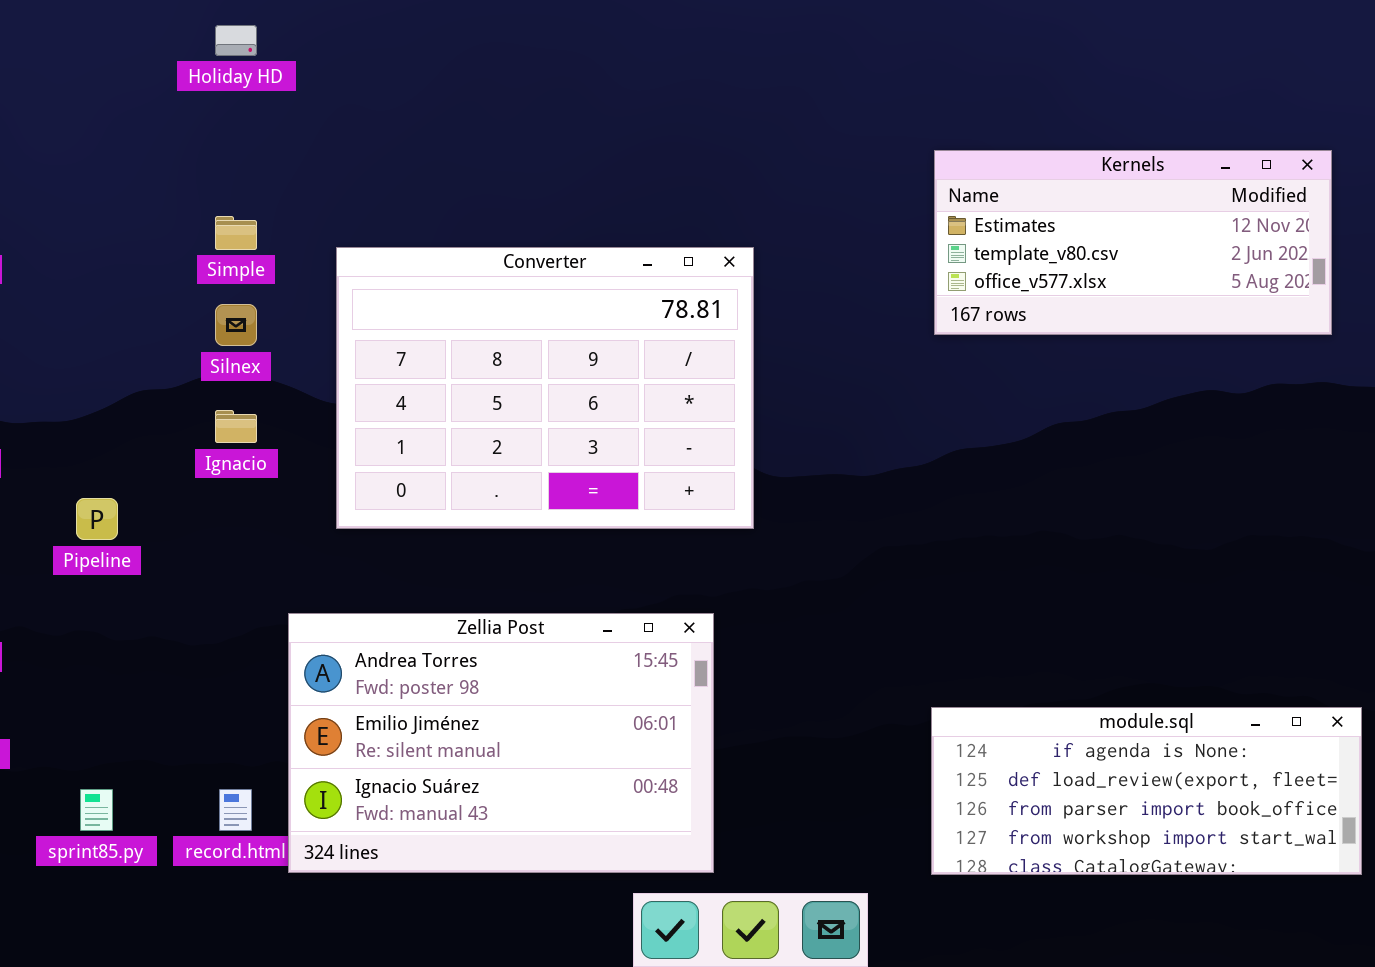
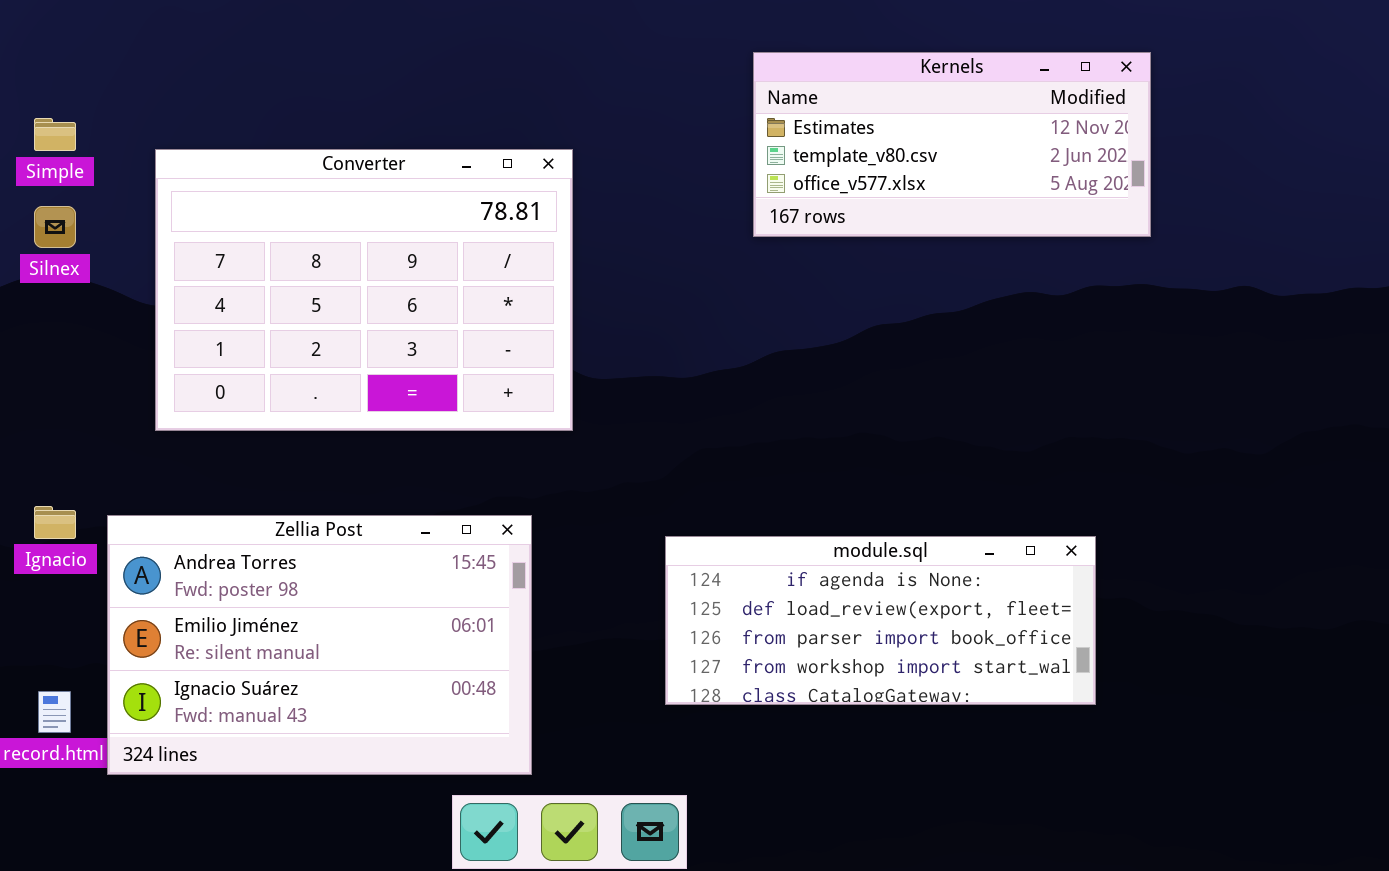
Ignacio: [215,410,257,443] -> [34,506,76,539], moved
module.sql: [931,707,1362,875] -> [665,536,1096,705], moved

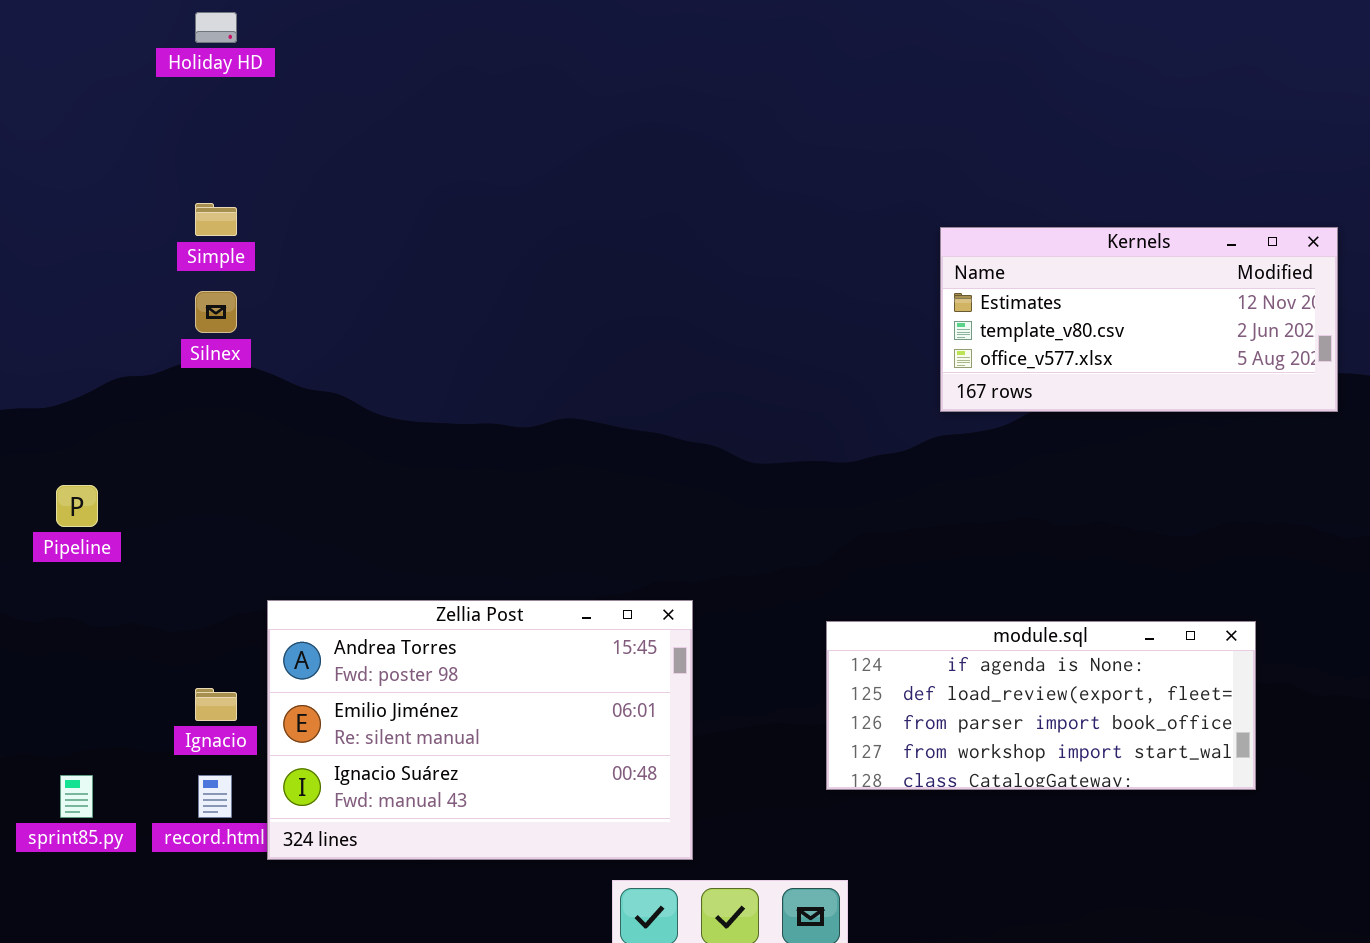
Kernels: [753,52,1151,237] -> [940,227,1338,412], moved
Converter: [155,149,573,431] -> none, closed
Ignacio: [34,506,76,539] -> [195,688,237,721], moved

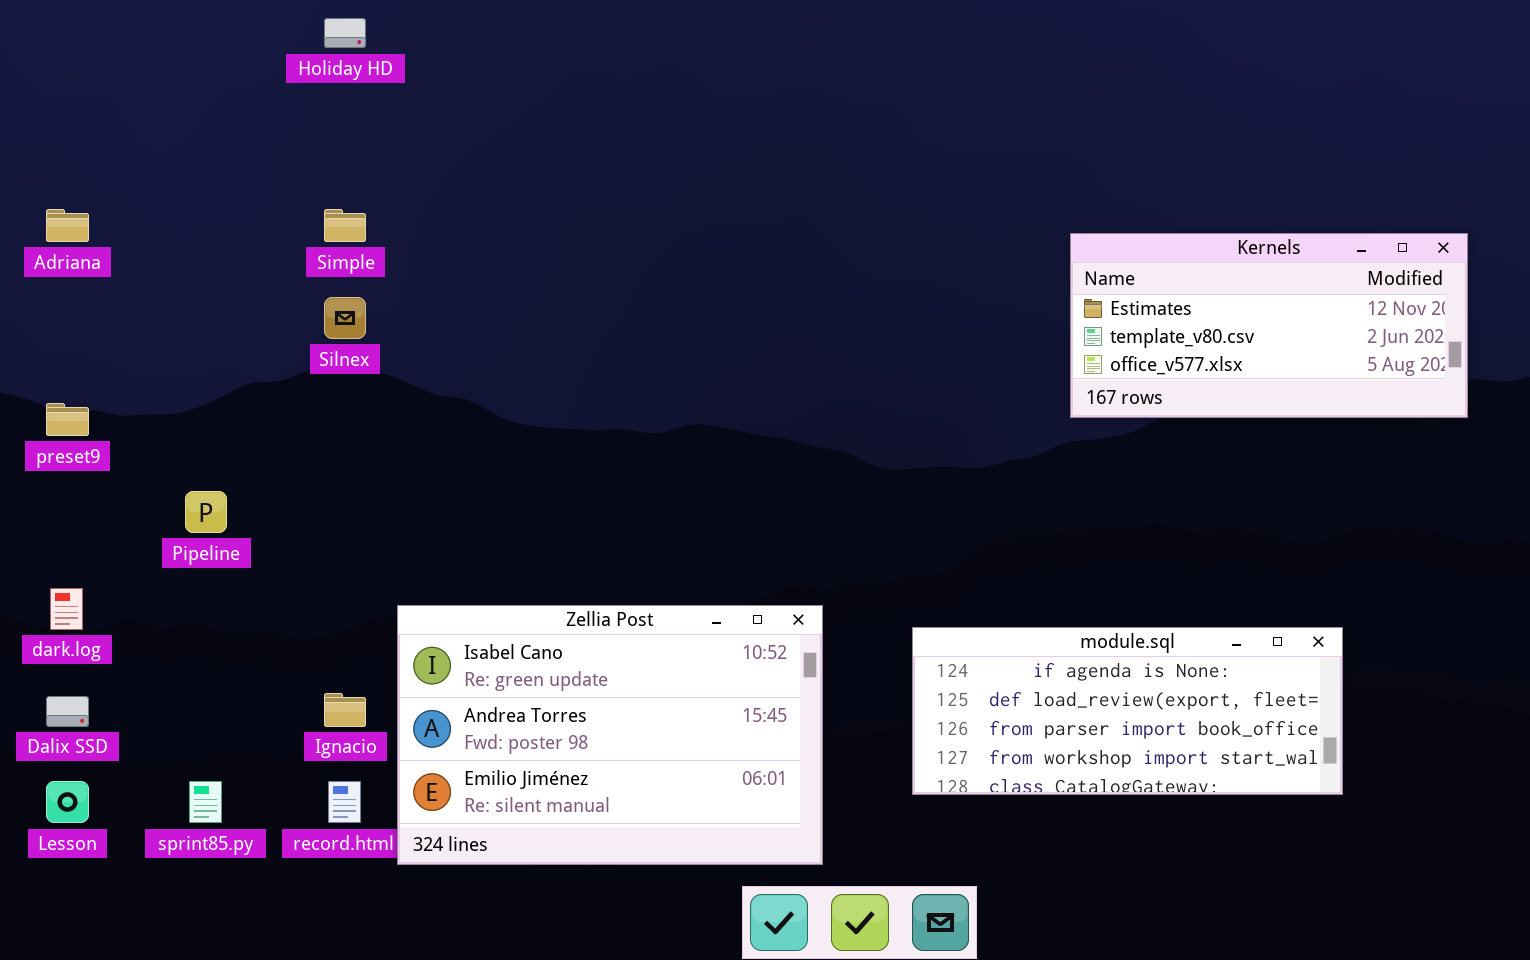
Zellia Post: [267,600,693,860] -> [397,605,823,865], scrolled up 1 row
module.sql: [826,621,1256,790] -> [912,627,1343,795], moved

